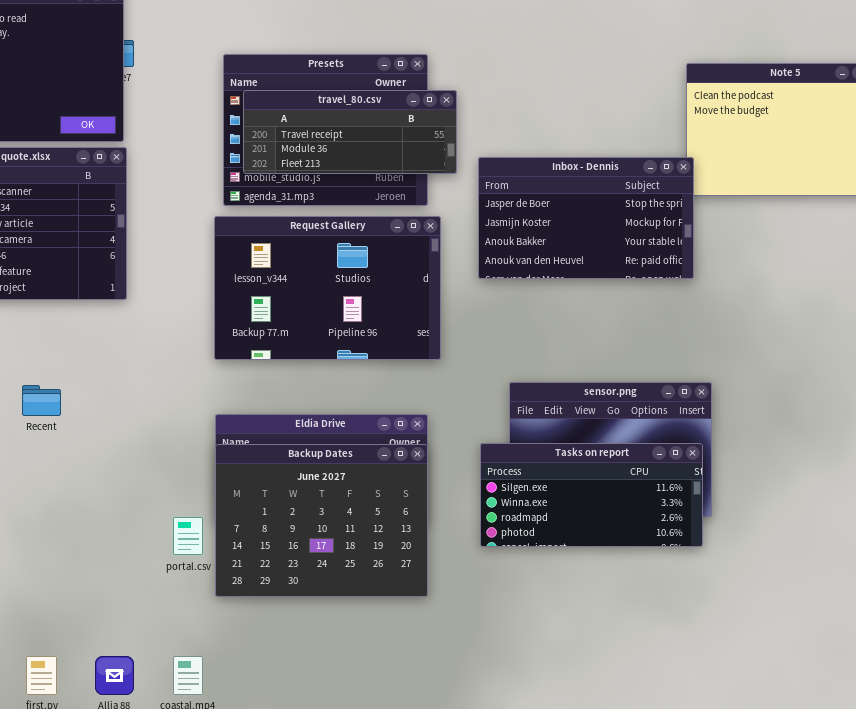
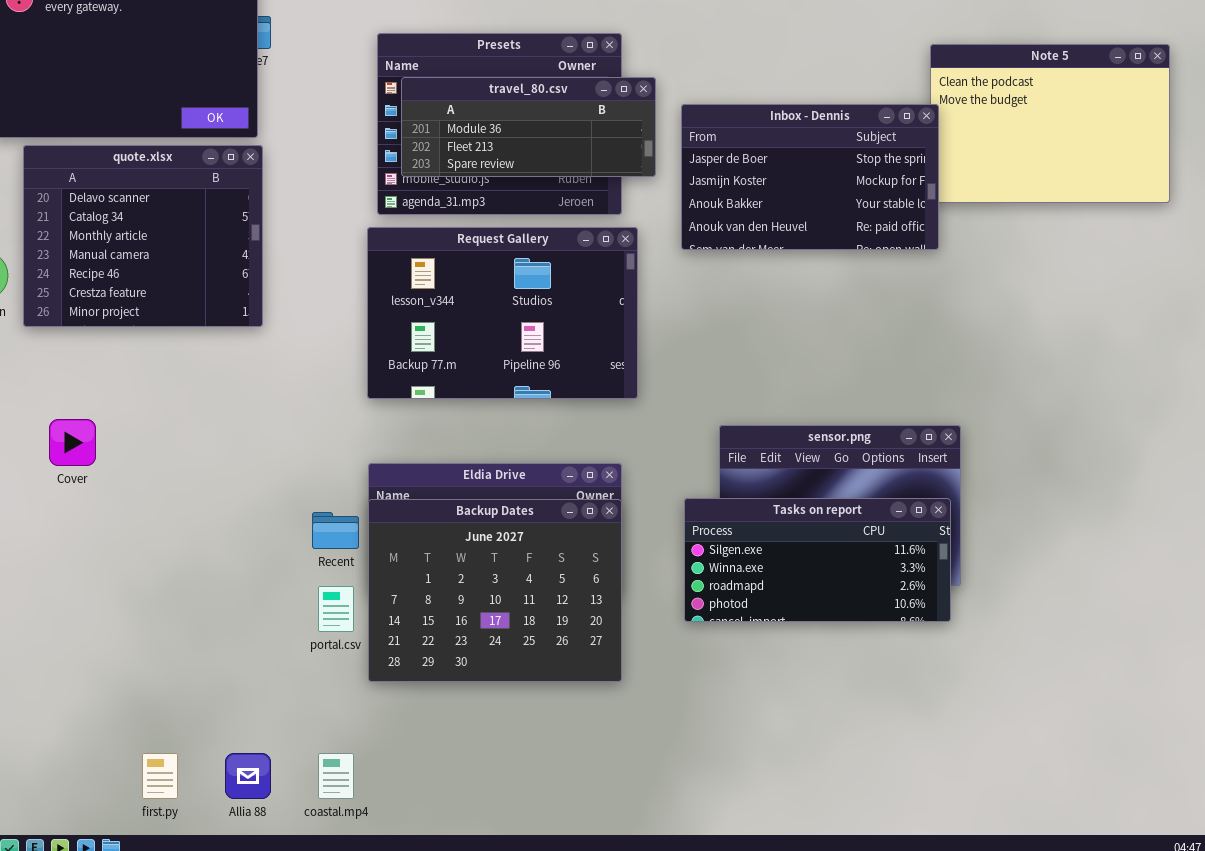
travel_80.csv: [243,90,457,174] -> [401,77,656,177], scrolled down 1 row
Inbox - Dennis: [478,157,694,279] -> [681,104,939,250], moved
Recent: [22,385,61,416] -> [312,512,359,549], moved

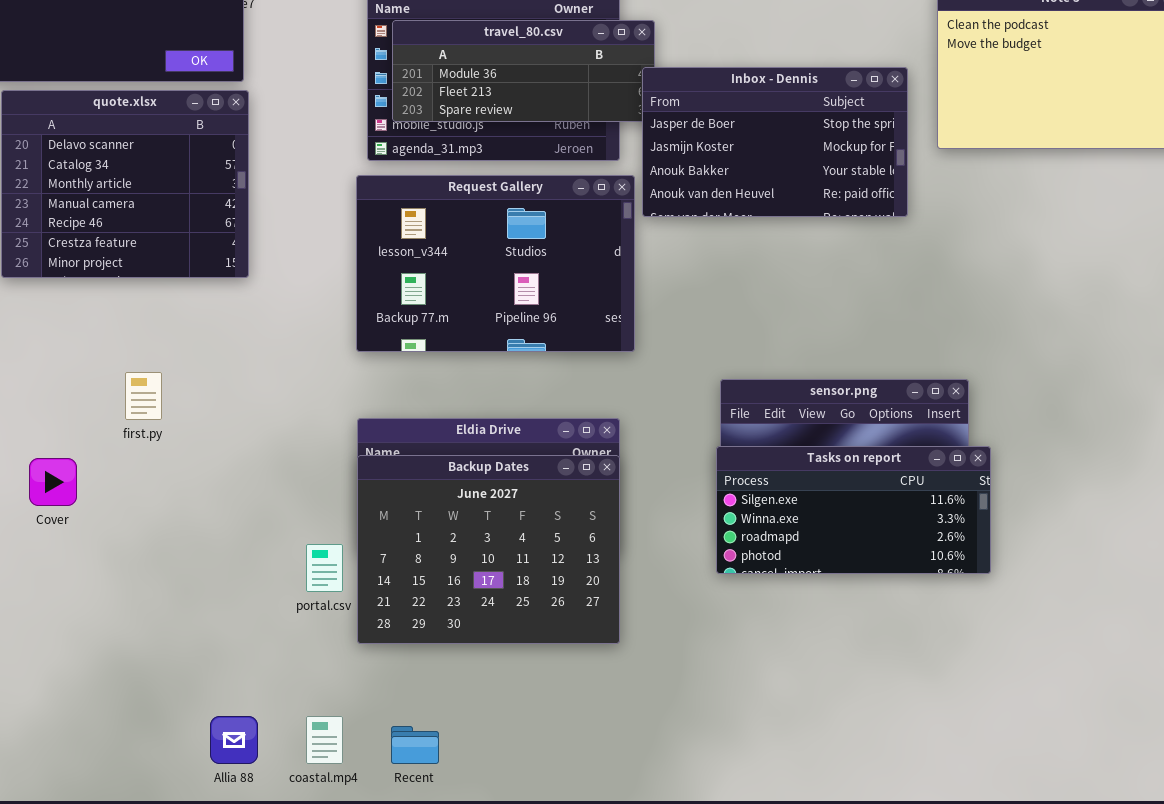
Inbox - Dennis: [681,104,939,250] -> [642,67,908,217], moved
Cover: [49,419,96,466] -> [29,458,77,506], moved
Tasks on report: [684,498,951,622] -> [716,446,991,574], moved
Recent: [312,512,359,549] -> [391,726,439,764], moved
first.py: [142,753,178,799] -> [125,372,162,420], moved

